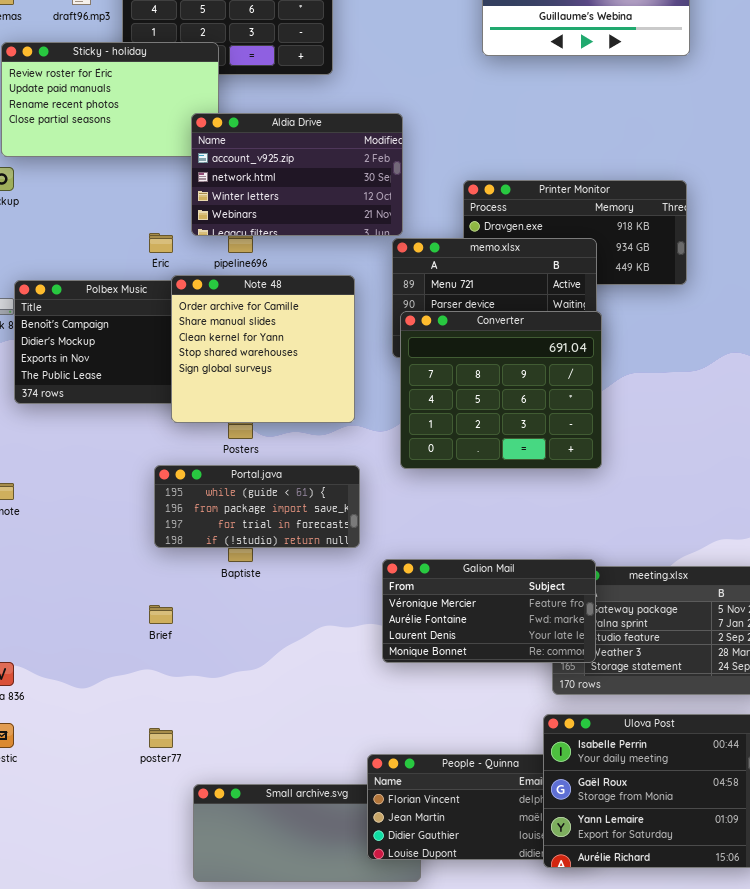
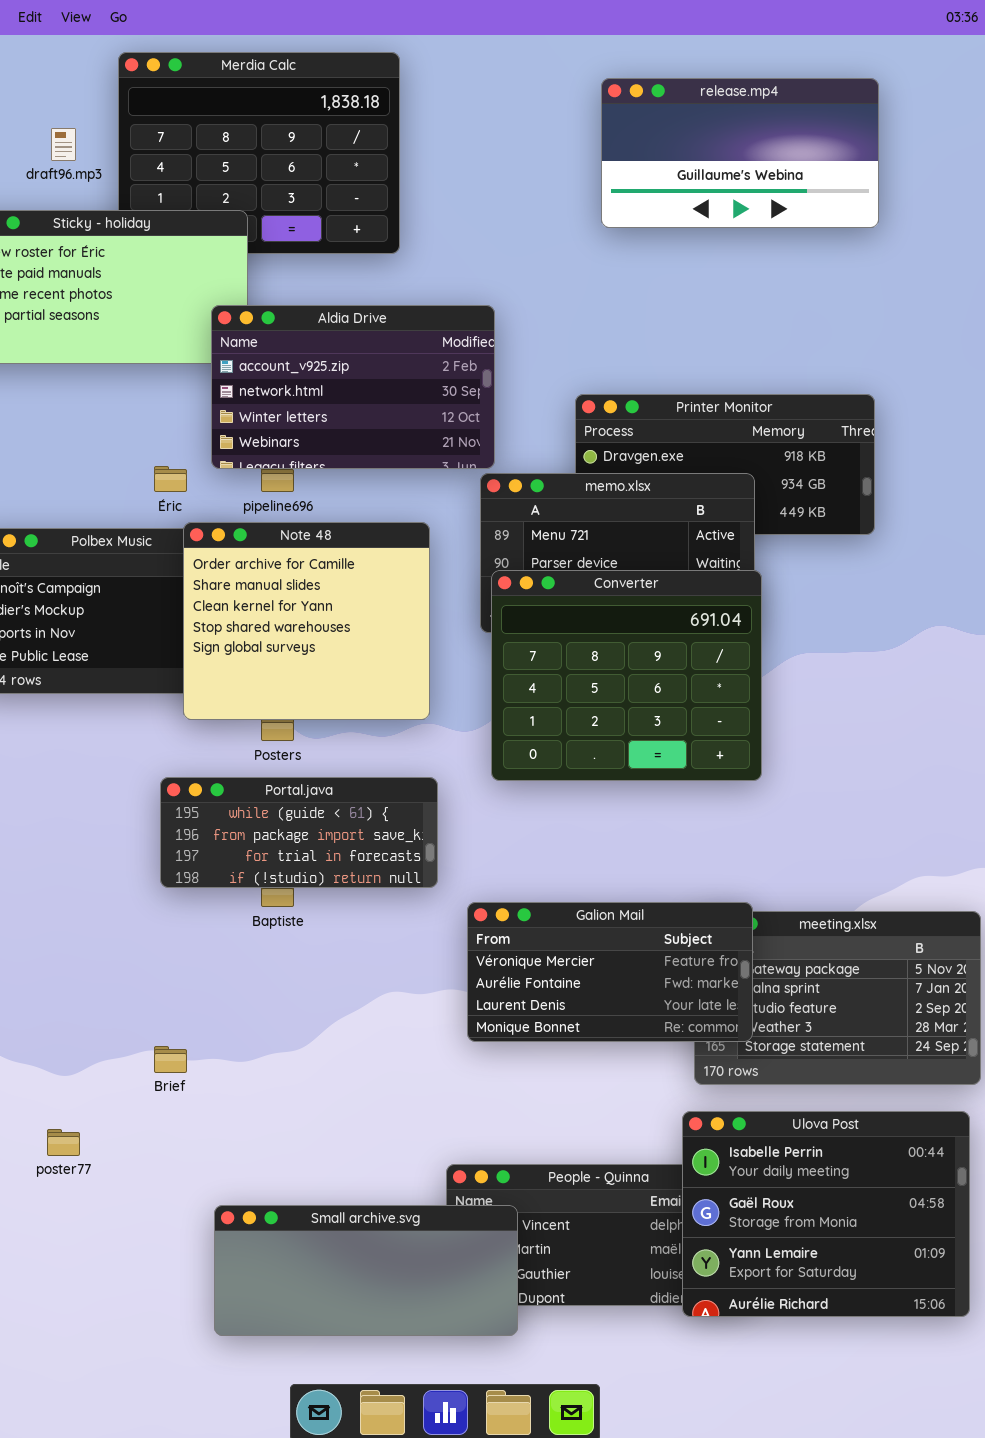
Brief: [149,605,173,624] -> [154,1046,187,1073], moved
poster77: [149,728,173,748] -> [47,1129,80,1156], moved
Small archive.svg: [193,784,421,882] -> [214,1205,518,1336], raised

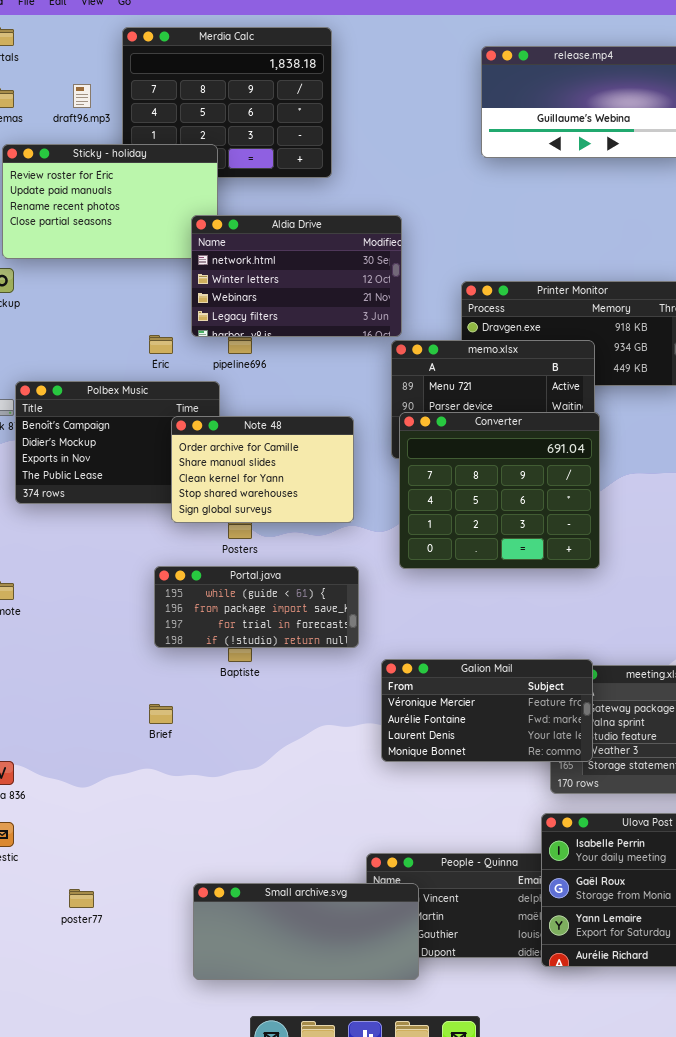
Aldia Drive: [211,305,495,469] -> [191,215,402,337], scrolled down 1 row
Note 48: [183,522,430,720] -> [171,416,354,523], resized
Brief: [154,1046,187,1073] -> [149,704,173,724], moved
poster77: [47,1129,80,1156] -> [69,889,94,908], moved

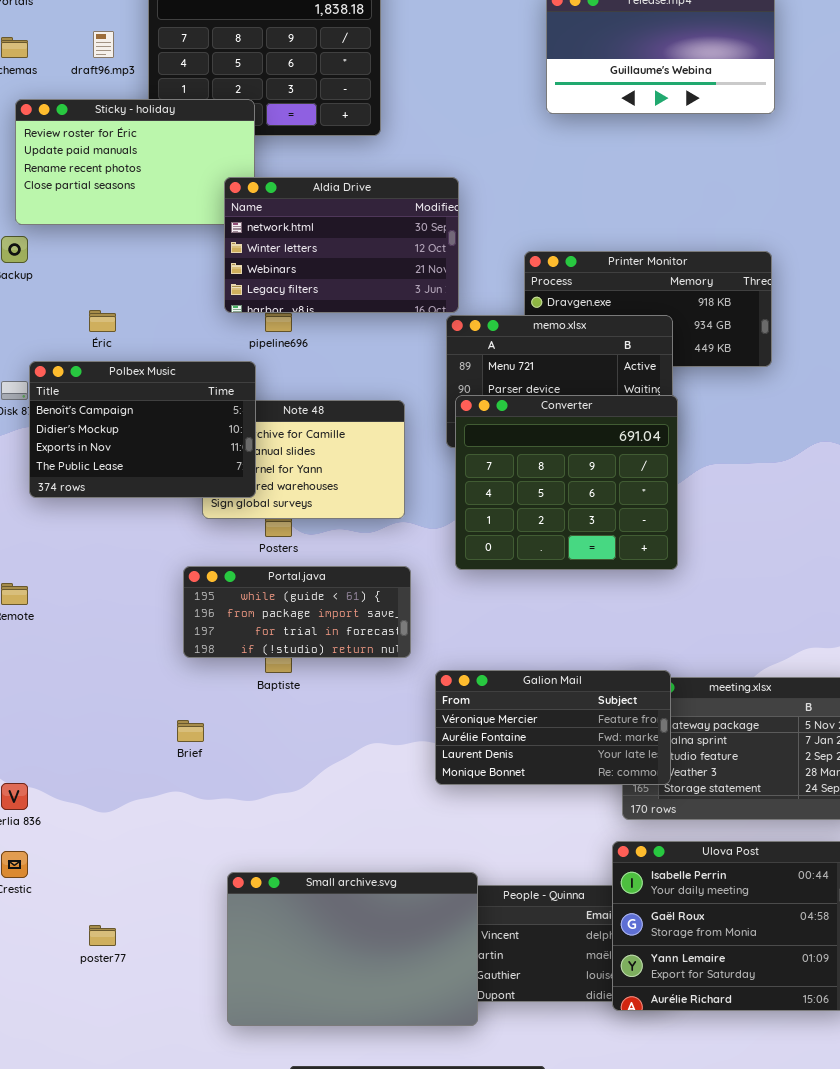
Éric: [149,335,173,354] -> [89,310,116,332], moved
Polbex Music: [15,381,220,504] -> [29,361,256,498], raised
Small archive.svg: [193,883,419,980] -> [227,872,478,1026], resized

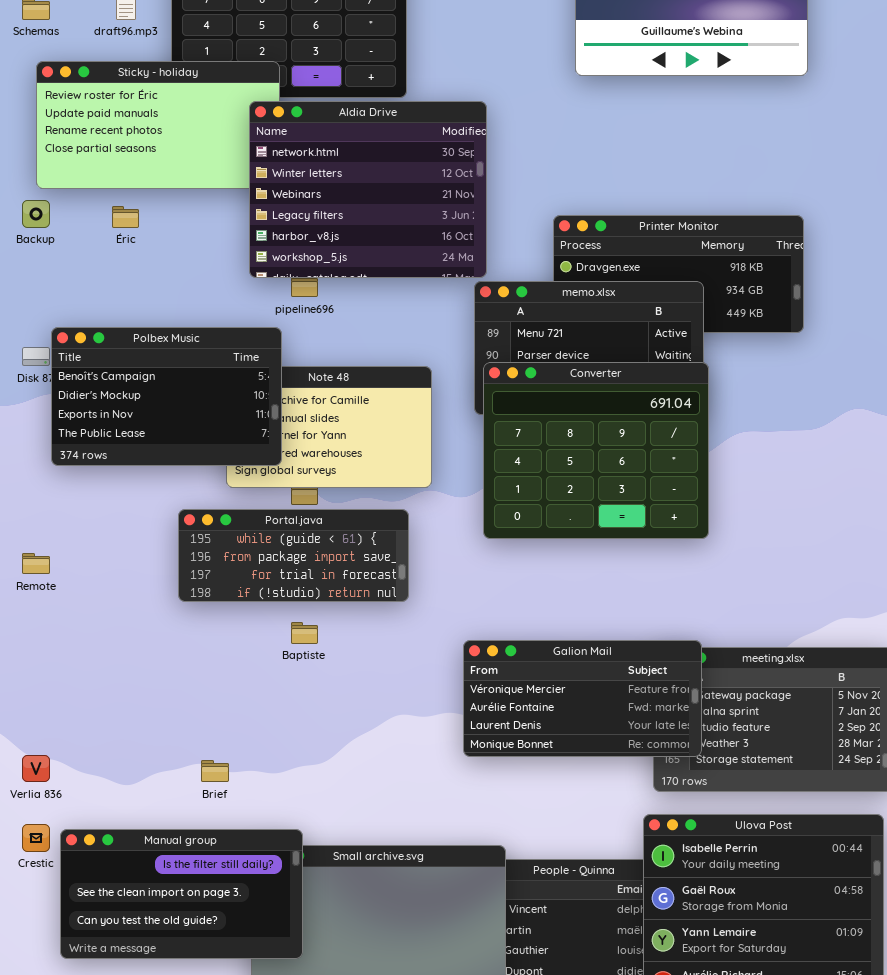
Aldia Drive: [224,177,459,313] -> [249,101,487,278], resized
Éric: [89,310,116,332] -> [112,206,139,228], moved
Portal.java: [183,566,411,658] -> [178,509,409,602], moved
Brief: [177,720,204,742] -> [201,760,229,782], moved
Manual group: none -> [60,829,303,959], opened

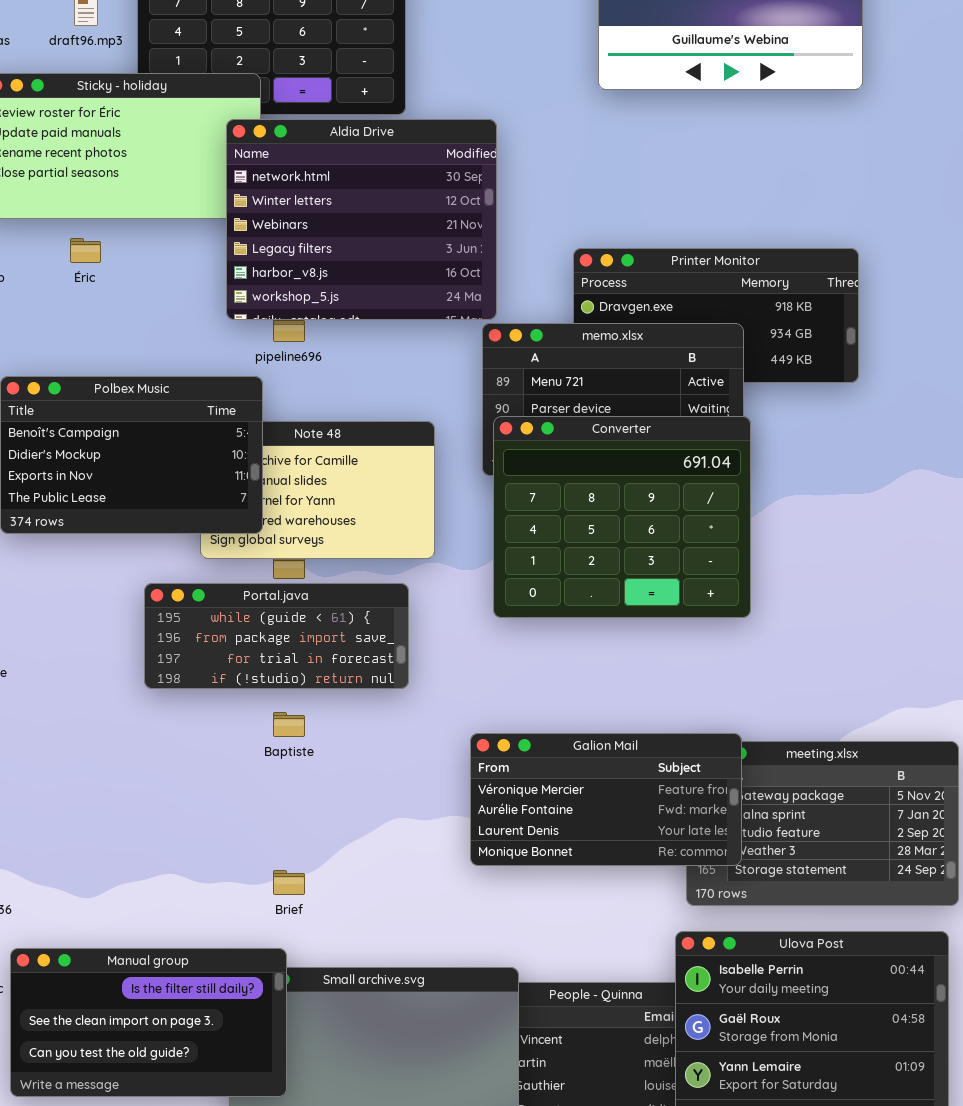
Brief: [201,760,229,782] -> [273,870,305,895], moved

